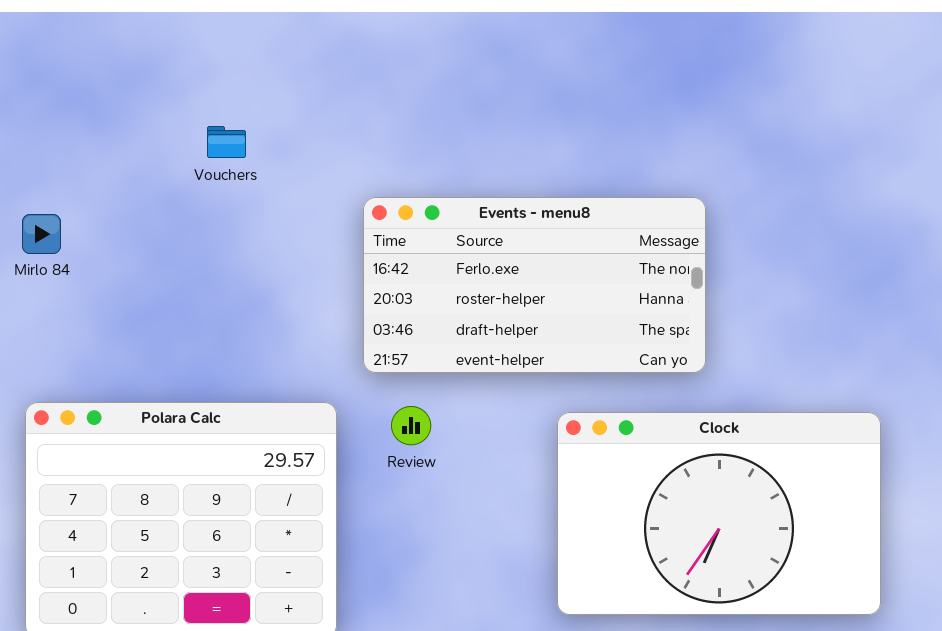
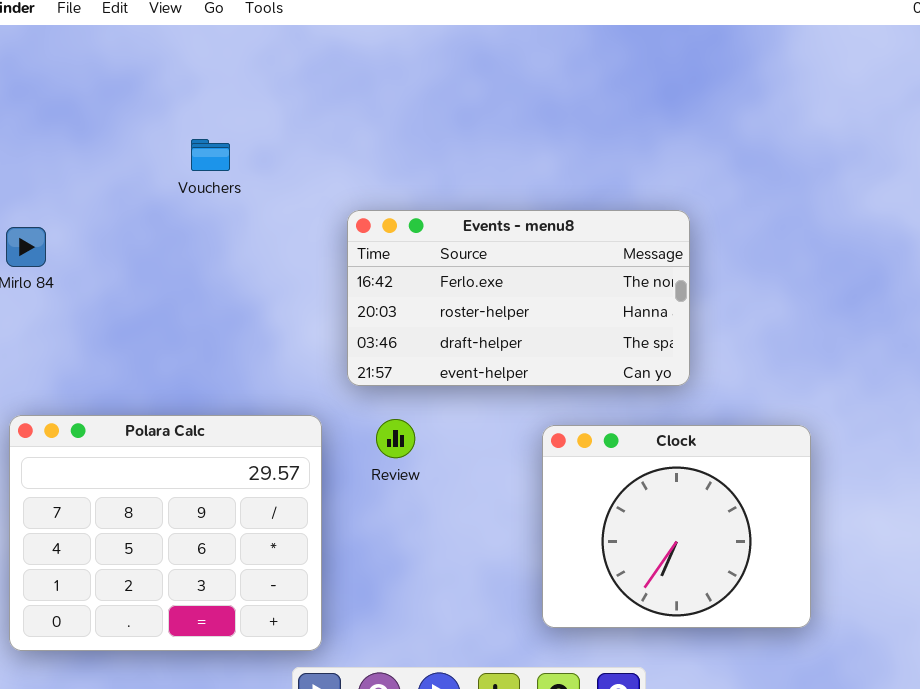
Clock: [557,412,881,615] -> [542,425,811,628], resized

